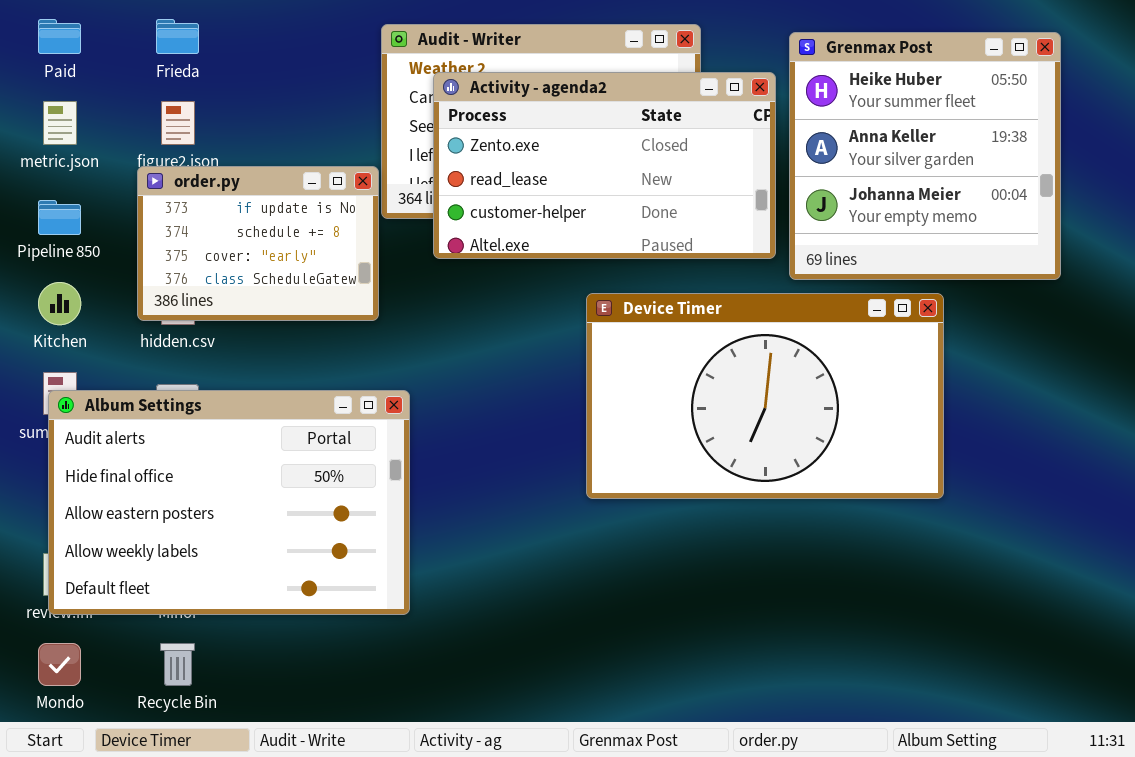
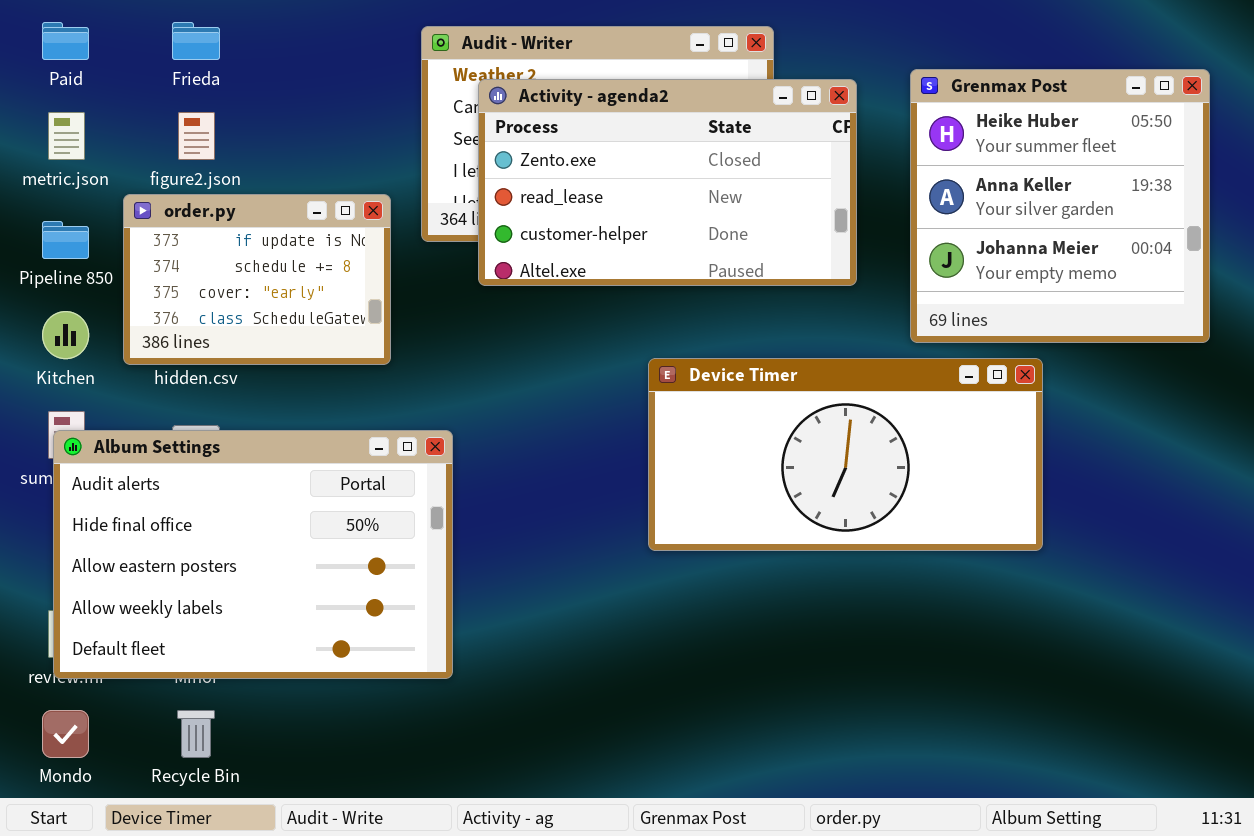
Grenmax Post: [789,32,1061,280] -> [910,69,1210,343], moved
order.py: [137,166,379,321] -> [123,194,391,365], moved
Device Timer: [586,293,944,499] -> [648,358,1043,551], resized

